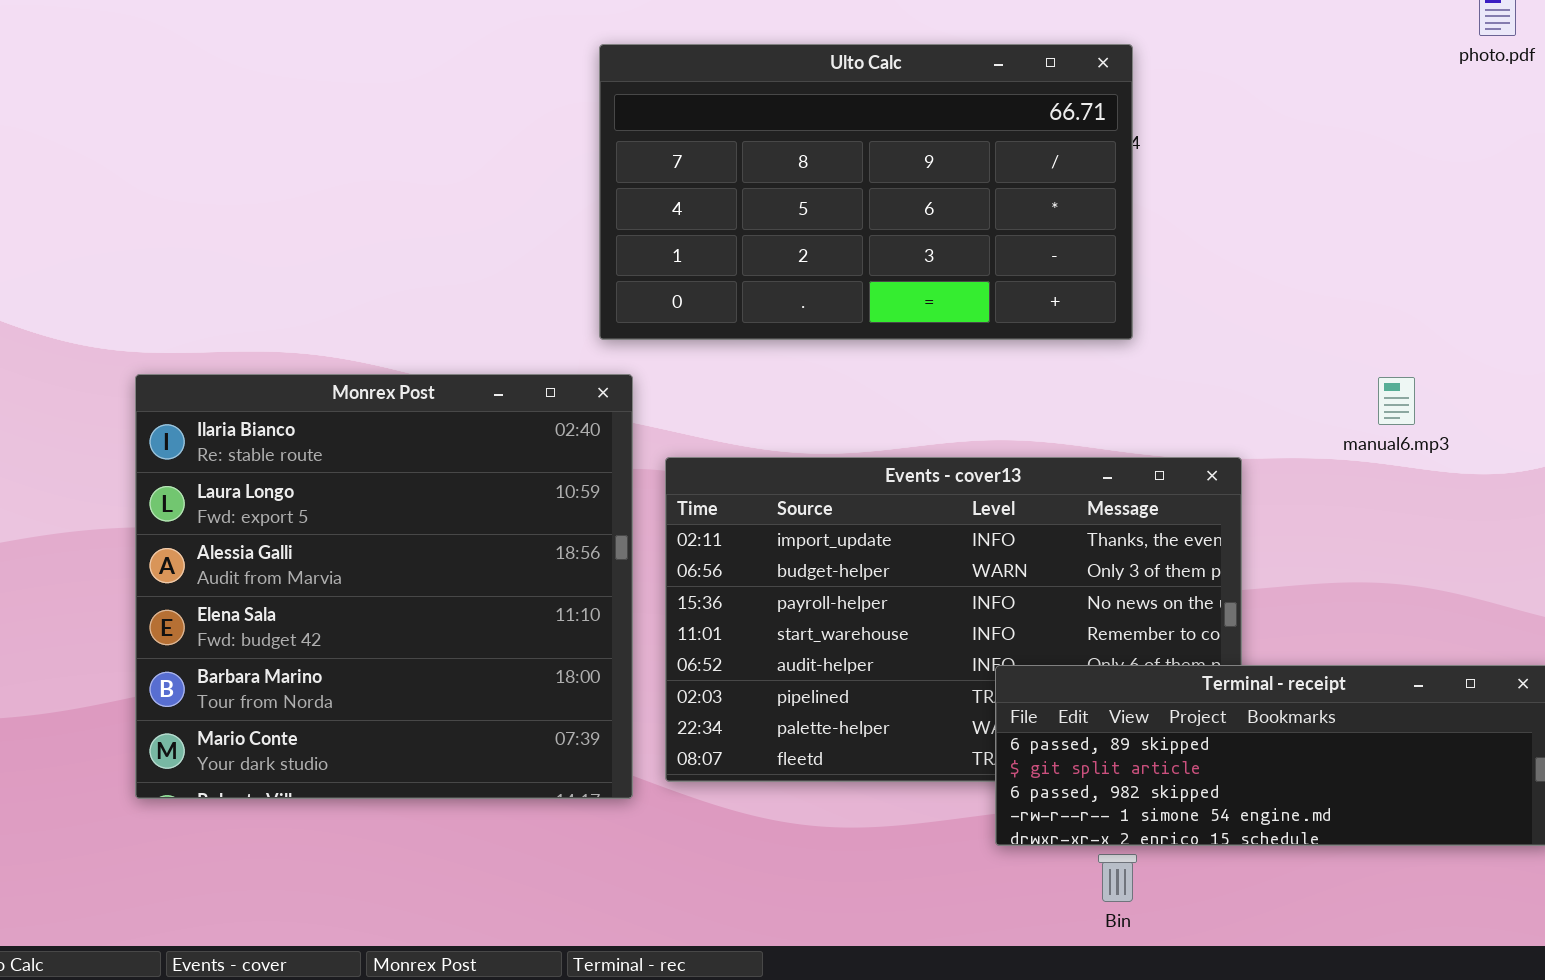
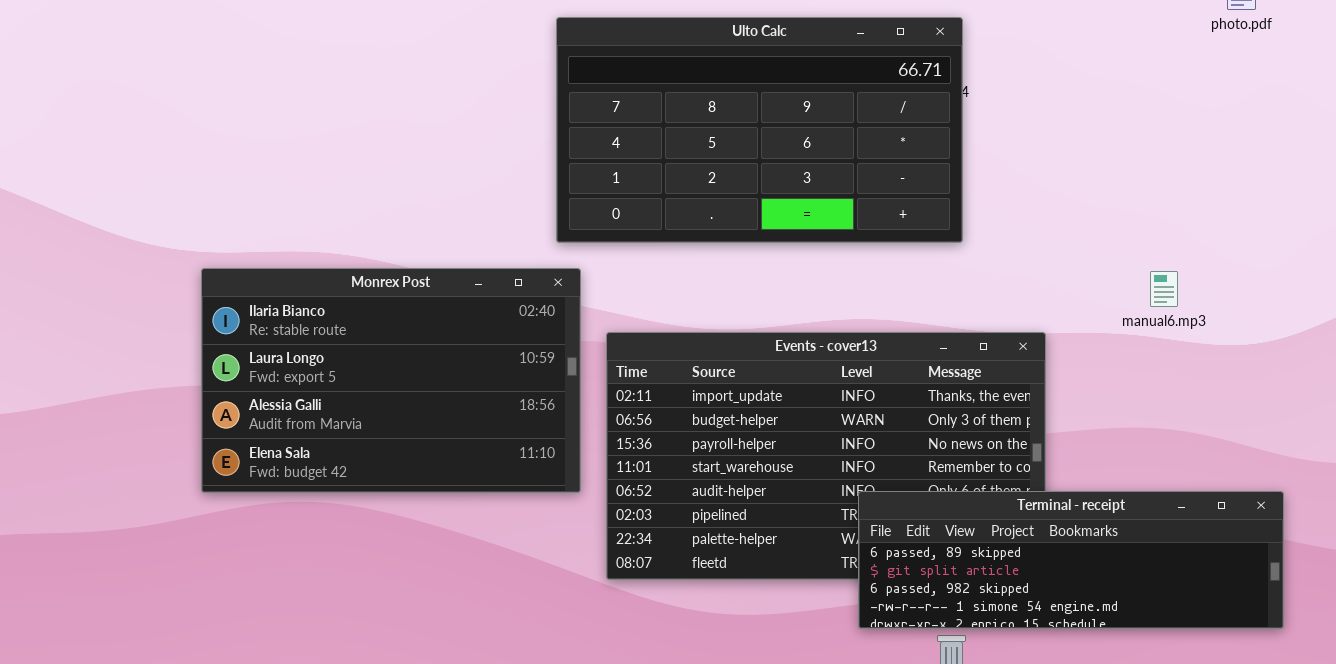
Monrex Post: [135,374,633,799] -> [201,268,581,493], resized

